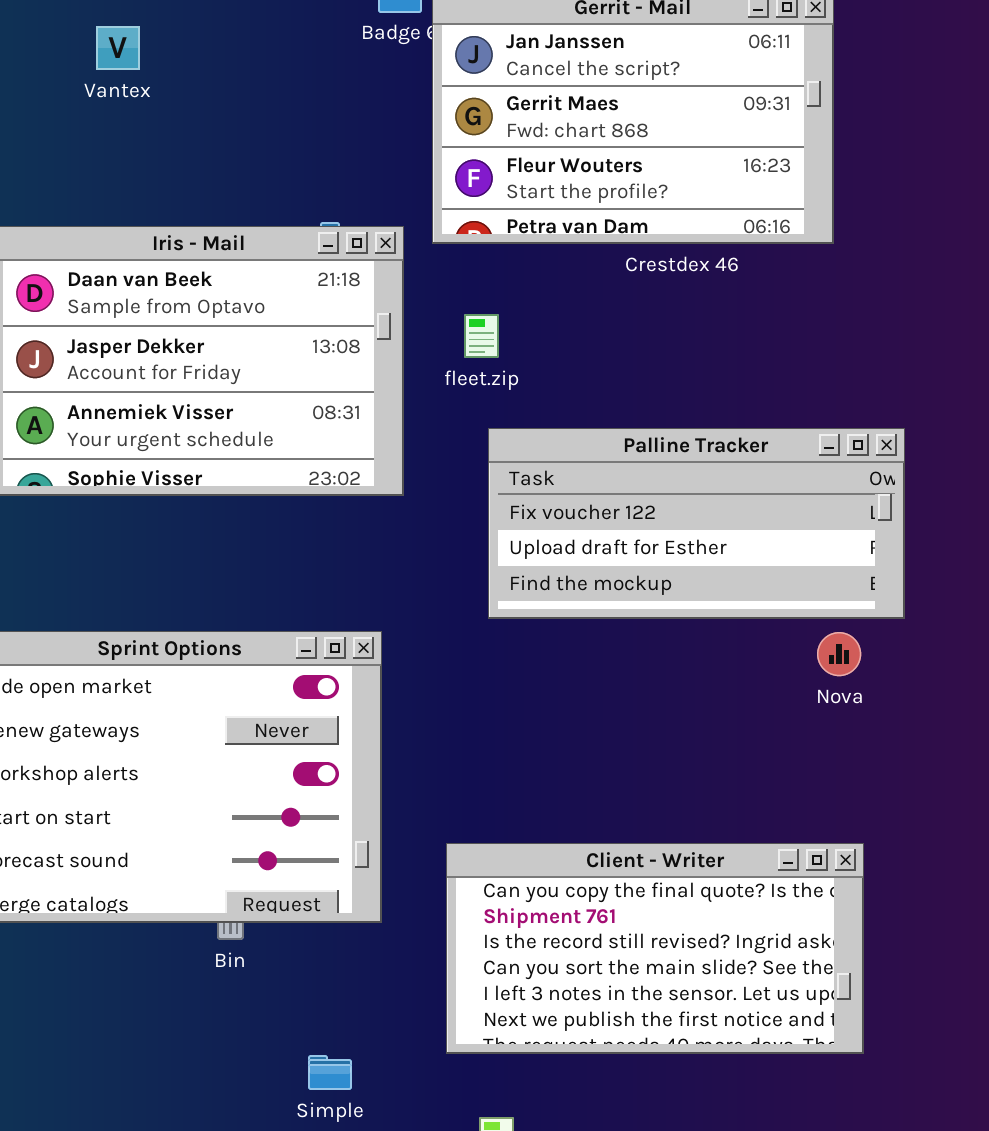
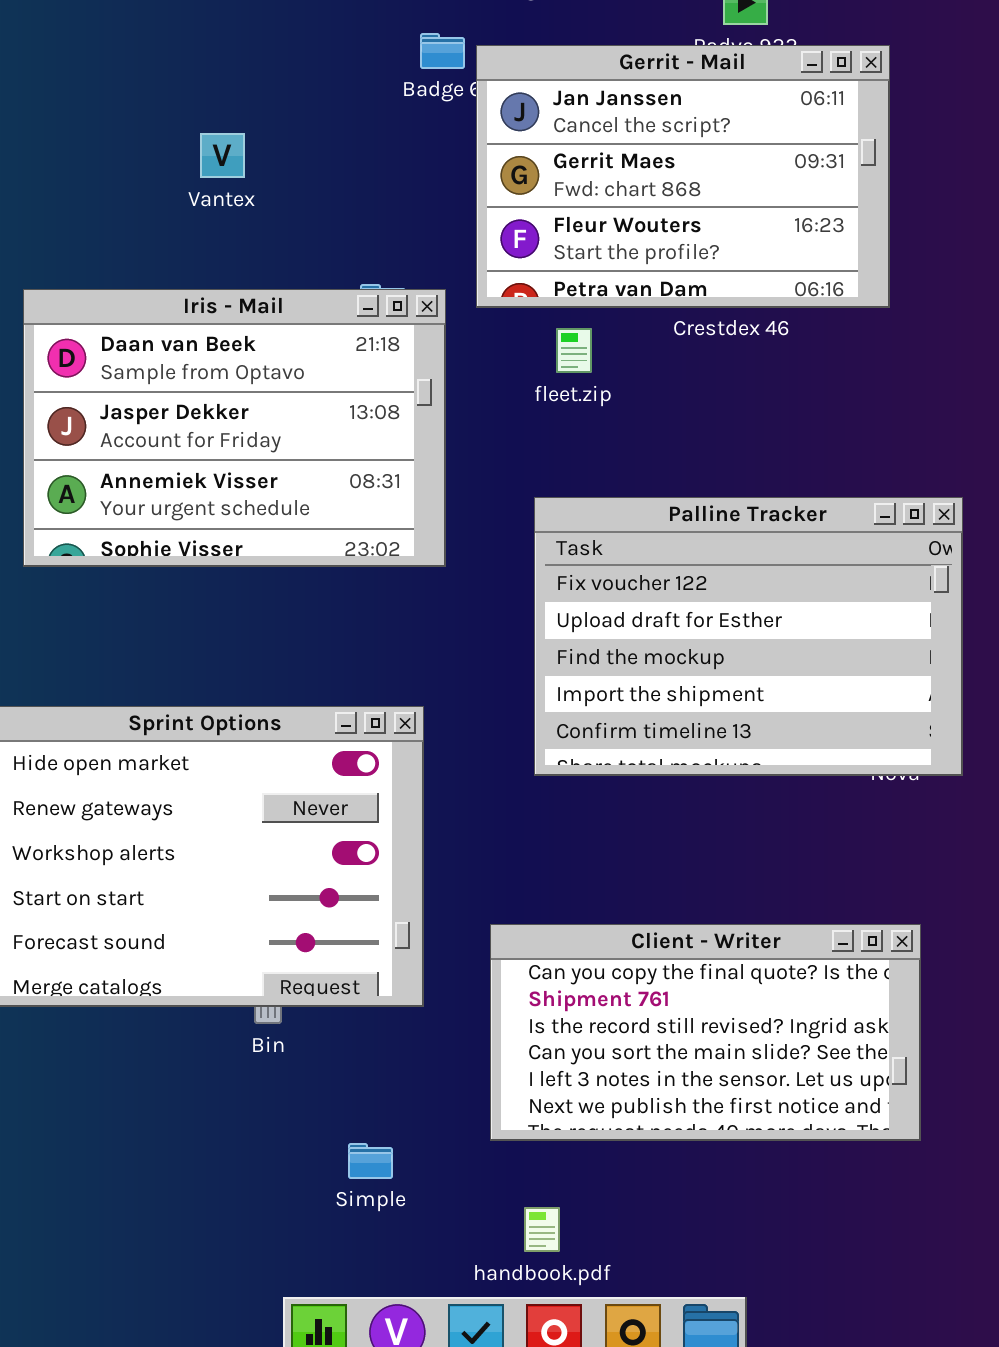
Vantex: [96,26,140,70] -> [200,133,245,178], moved
fleet.zip: [464,314,499,358] -> [556,328,592,373], moved
Palline Tracker: [488,428,905,619] -> [534,497,963,776], resized

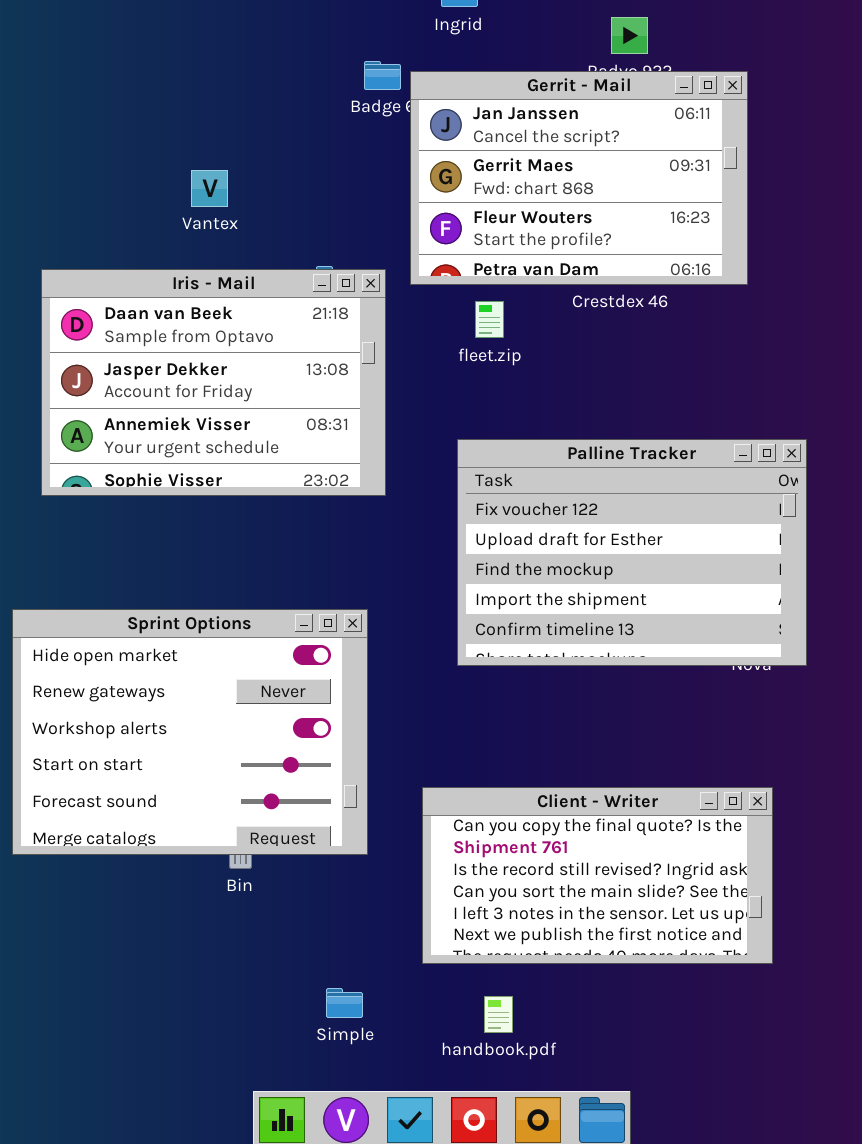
Vantex: [200,133,245,178] -> [191,170,228,207], moved
Simple: [348,1143,393,1179] -> [326,988,363,1018], moved
handbook.pdf: [524,1207,560,1252] -> [484,996,513,1033], moved

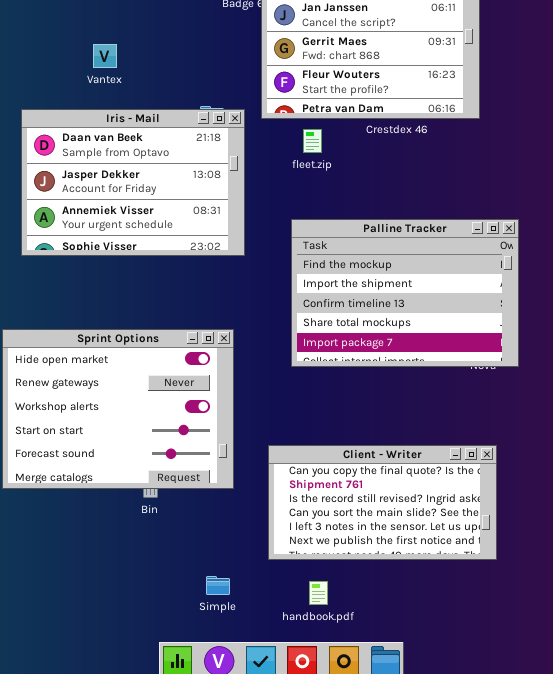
Vantex: [191,170,228,207] -> [93,44,117,68], moved
Palline Tracker: [457,439,807,666] -> [291,219,519,367], scrolled down 2 rows

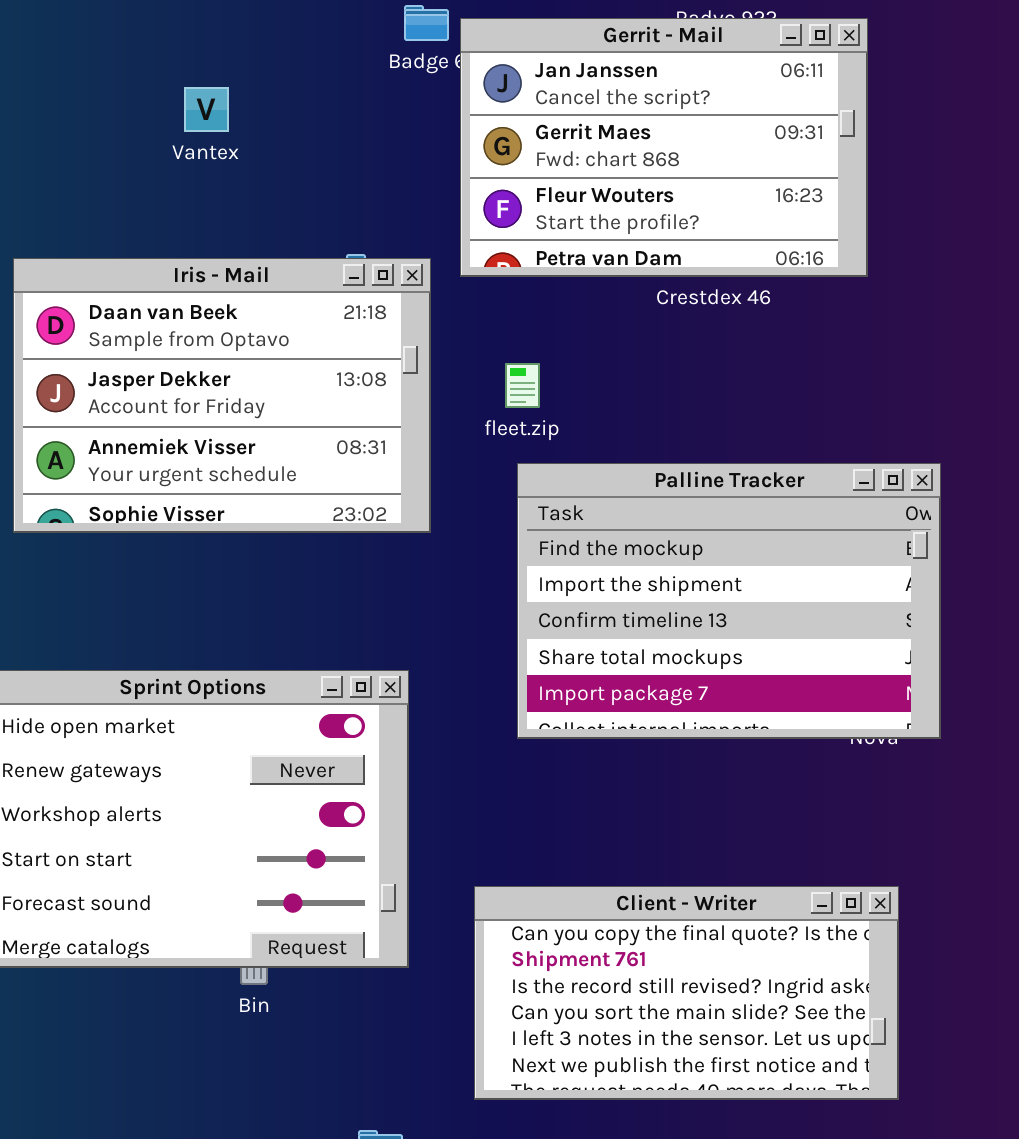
Vantex: [93,44,117,68] -> [184,87,229,132], moved
fleet.zip: [303,129,322,153] -> [505,363,540,408], moved

